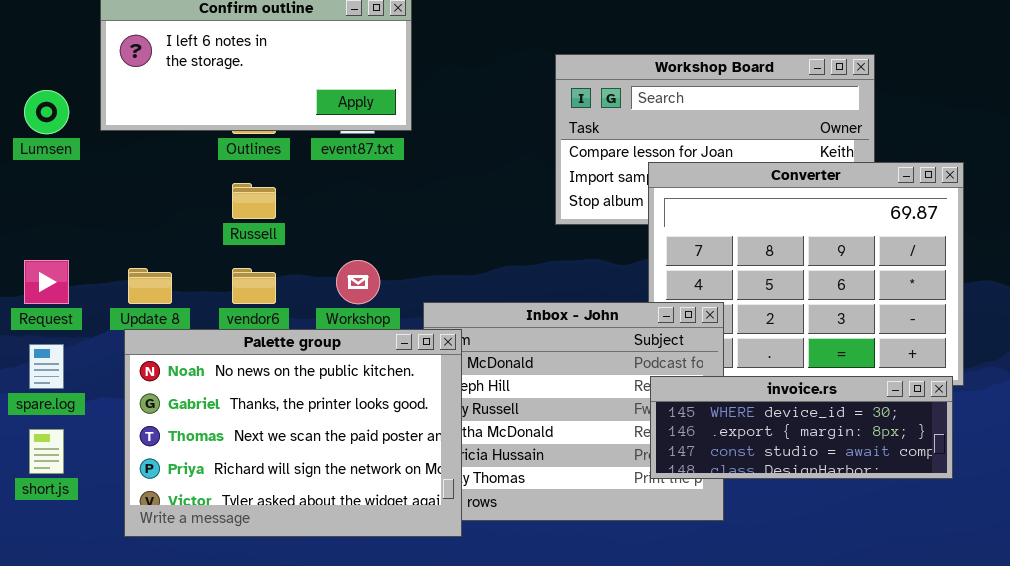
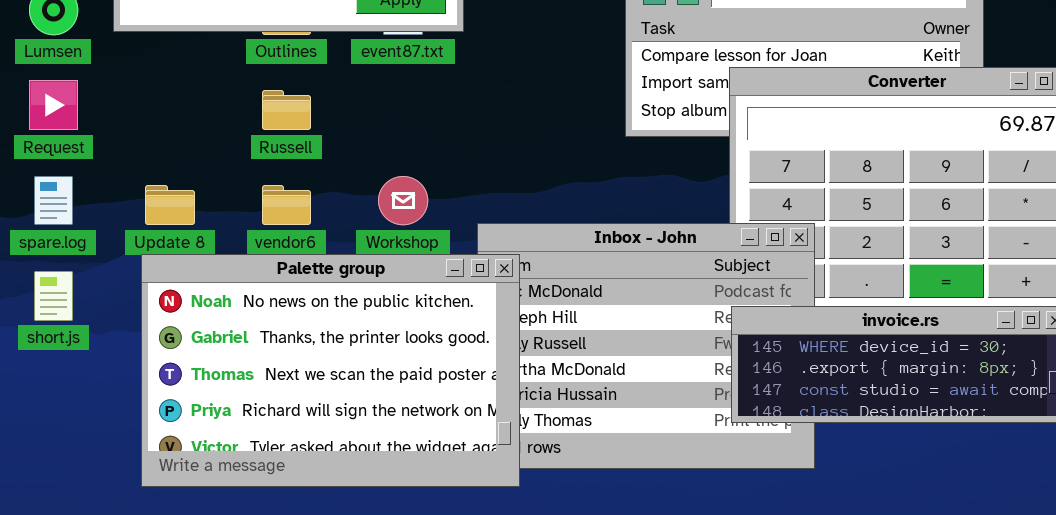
Request: [24,260,69,304] -> [29,80,78,130], moved
spare.log: [29,344,64,389] -> [34,176,73,225], moved
short.js: [29,429,64,474] -> [34,271,73,321], moved

